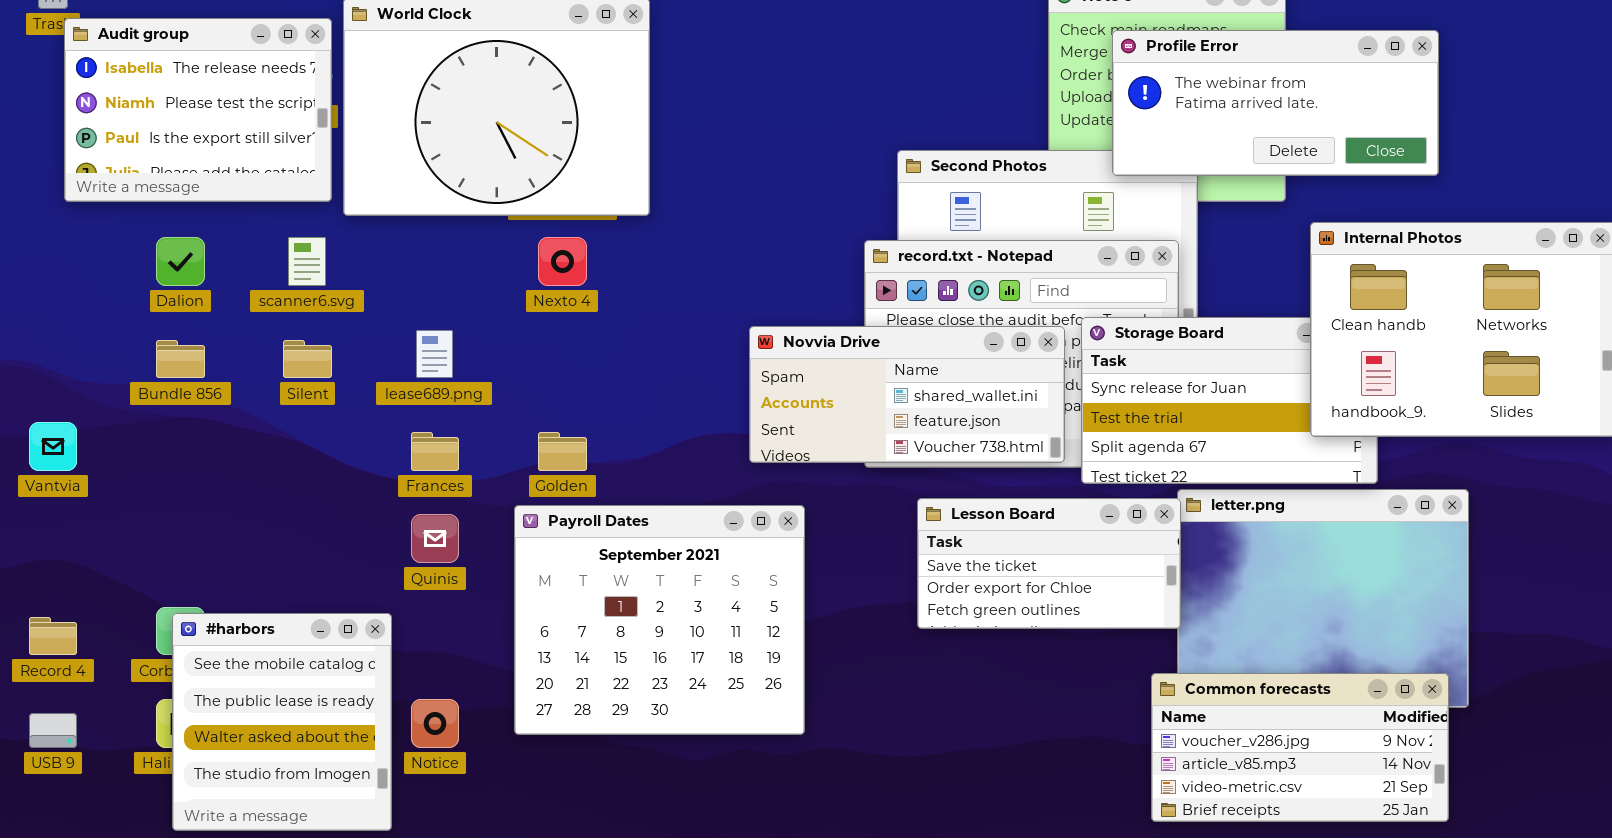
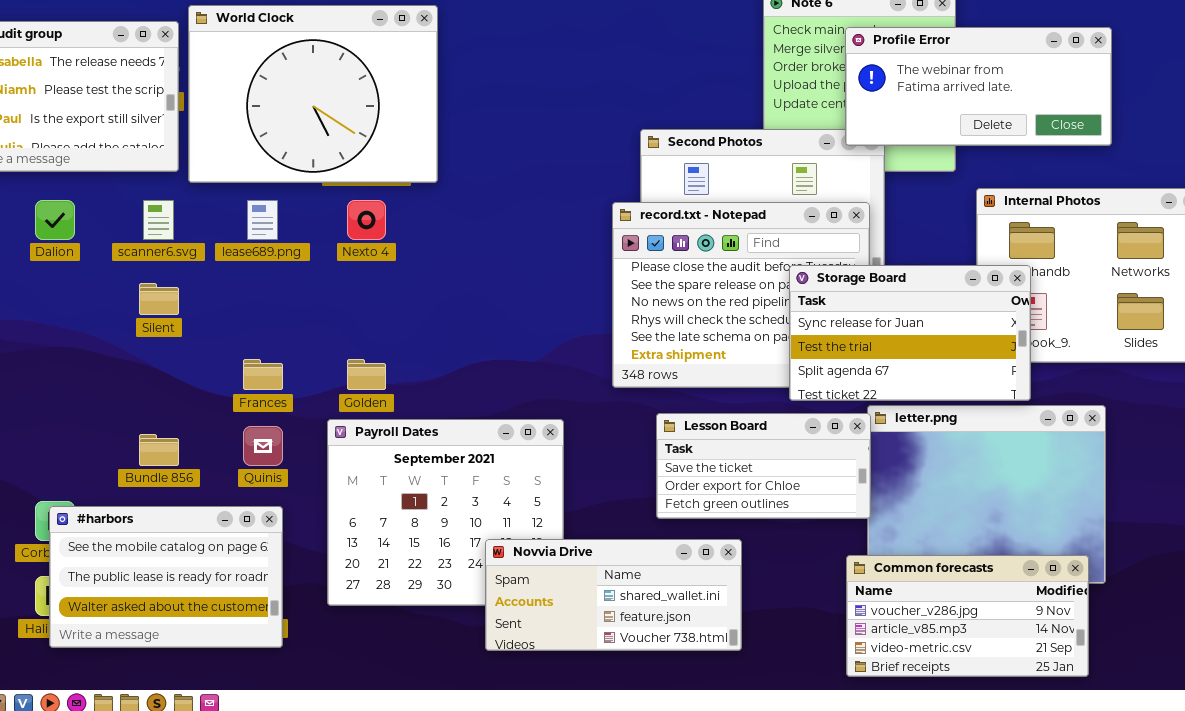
Profile Error: [1112,30,1439,176] -> [845,27,1112,146], moved
Storage Board: [1081,317,1378,484] -> [789,265,1031,401], raised
Novvia Drive: [749,326,1065,463] -> [485,539,742,651], moved
lease689.png: [416,330,453,378] -> [247,200,278,240], moved
Bundle 856: [156,340,205,378] -> [139,434,179,466], moved
#harbors: [172,613,392,831] -> [49,506,283,648], resized

